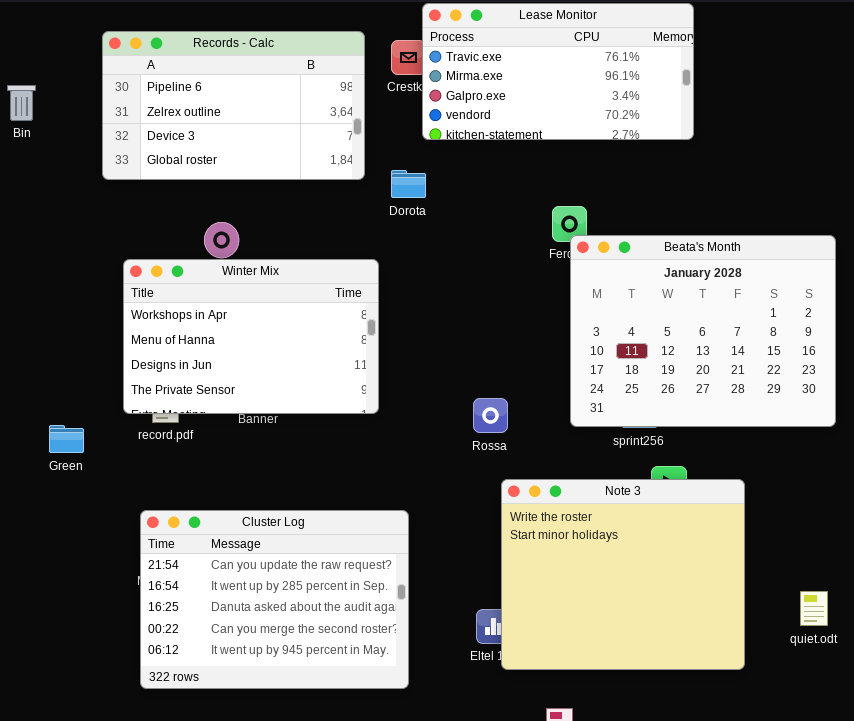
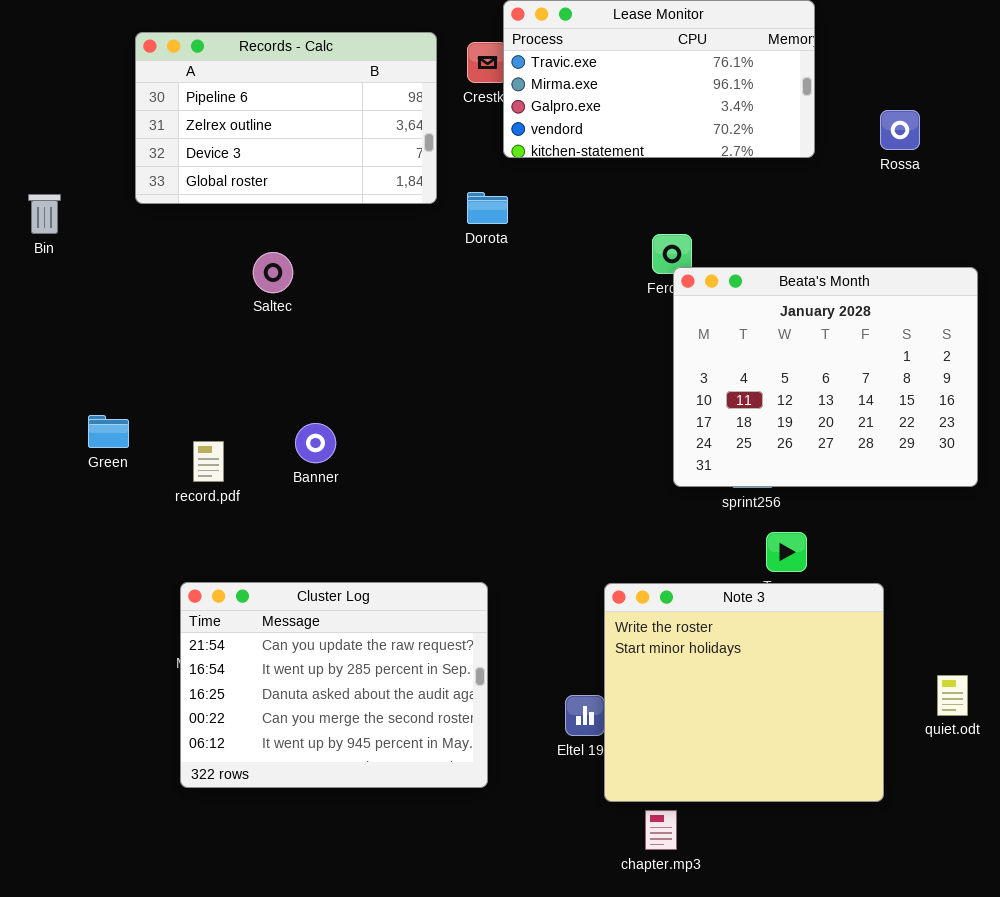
Bin: [7,85,36,121] -> [28,194,61,234], moved
Winter Mix: [123,259,379,414] -> none, closed
Rossa: [473,398,508,433] -> [880,110,920,150], moved
Green: [49,425,84,453] -> [88,415,129,448], moved
Note 3: [501,479,745,670] -> [604,583,884,802], moved

